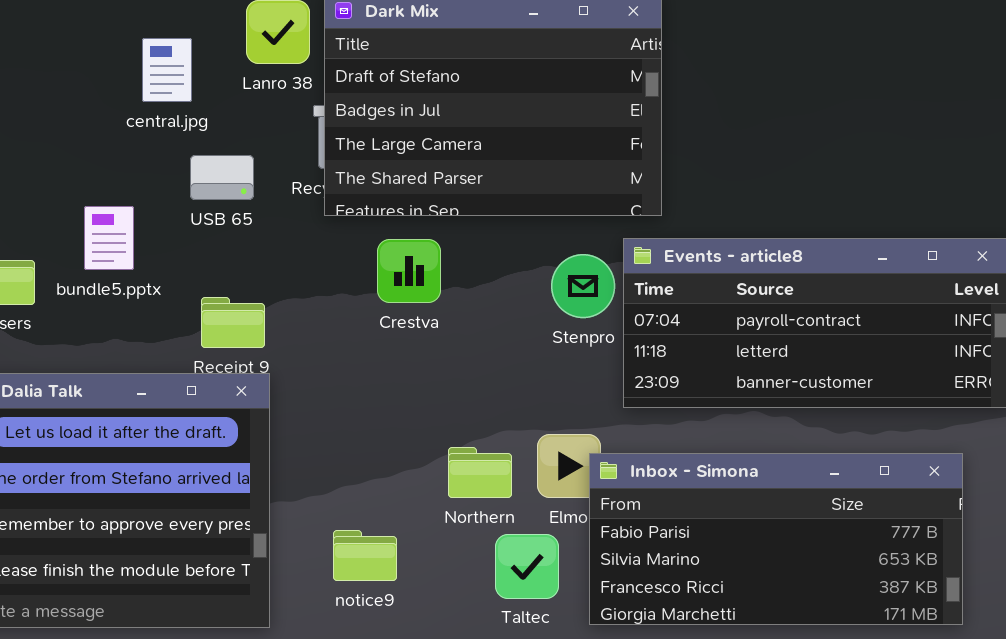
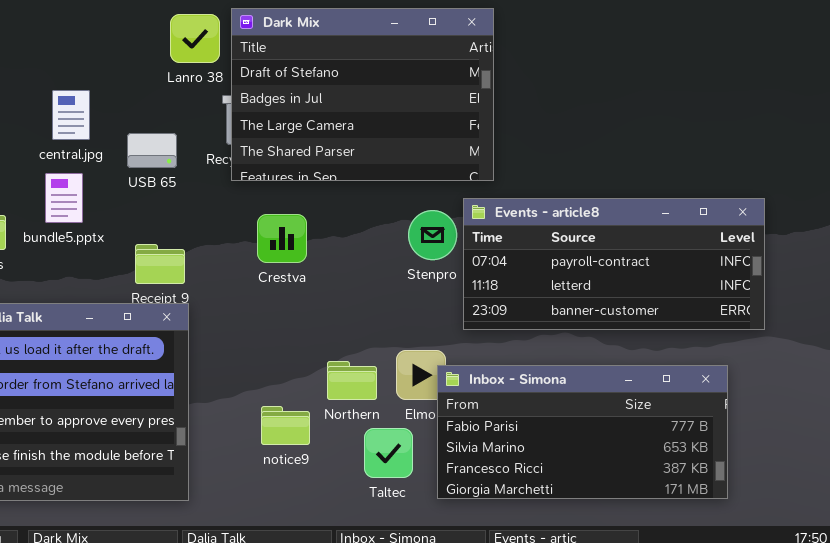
central.jpg: [142,38,192,102] -> [52,90,90,140], moved
Crestva: [377,239,441,303] -> [257,214,307,263], moved
notice9: [333,530,397,581] -> [261,406,310,445], moved

